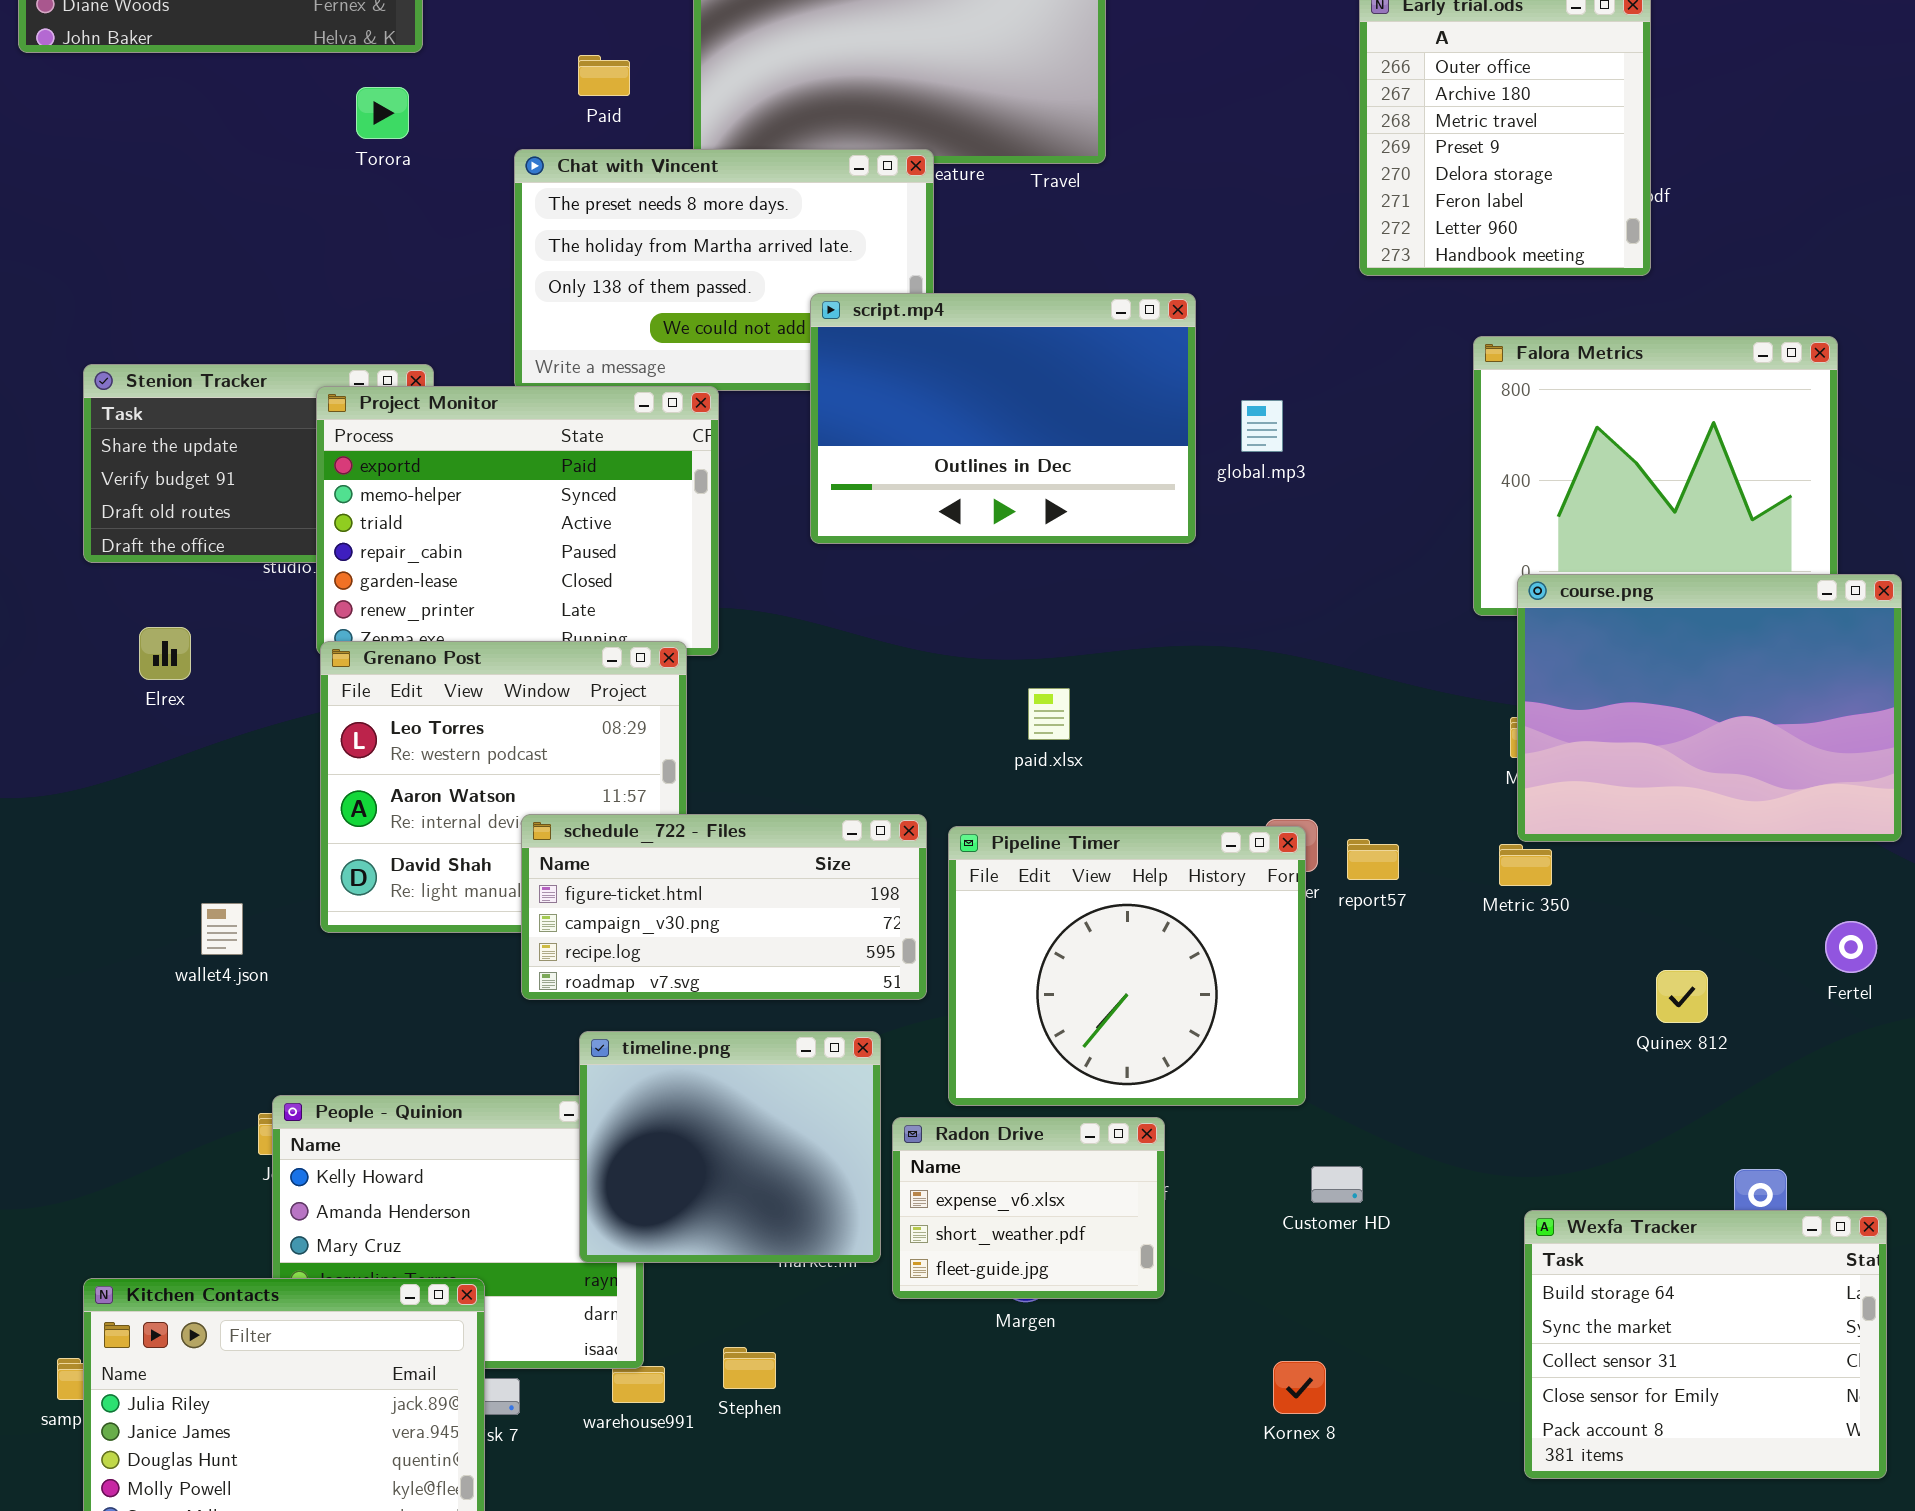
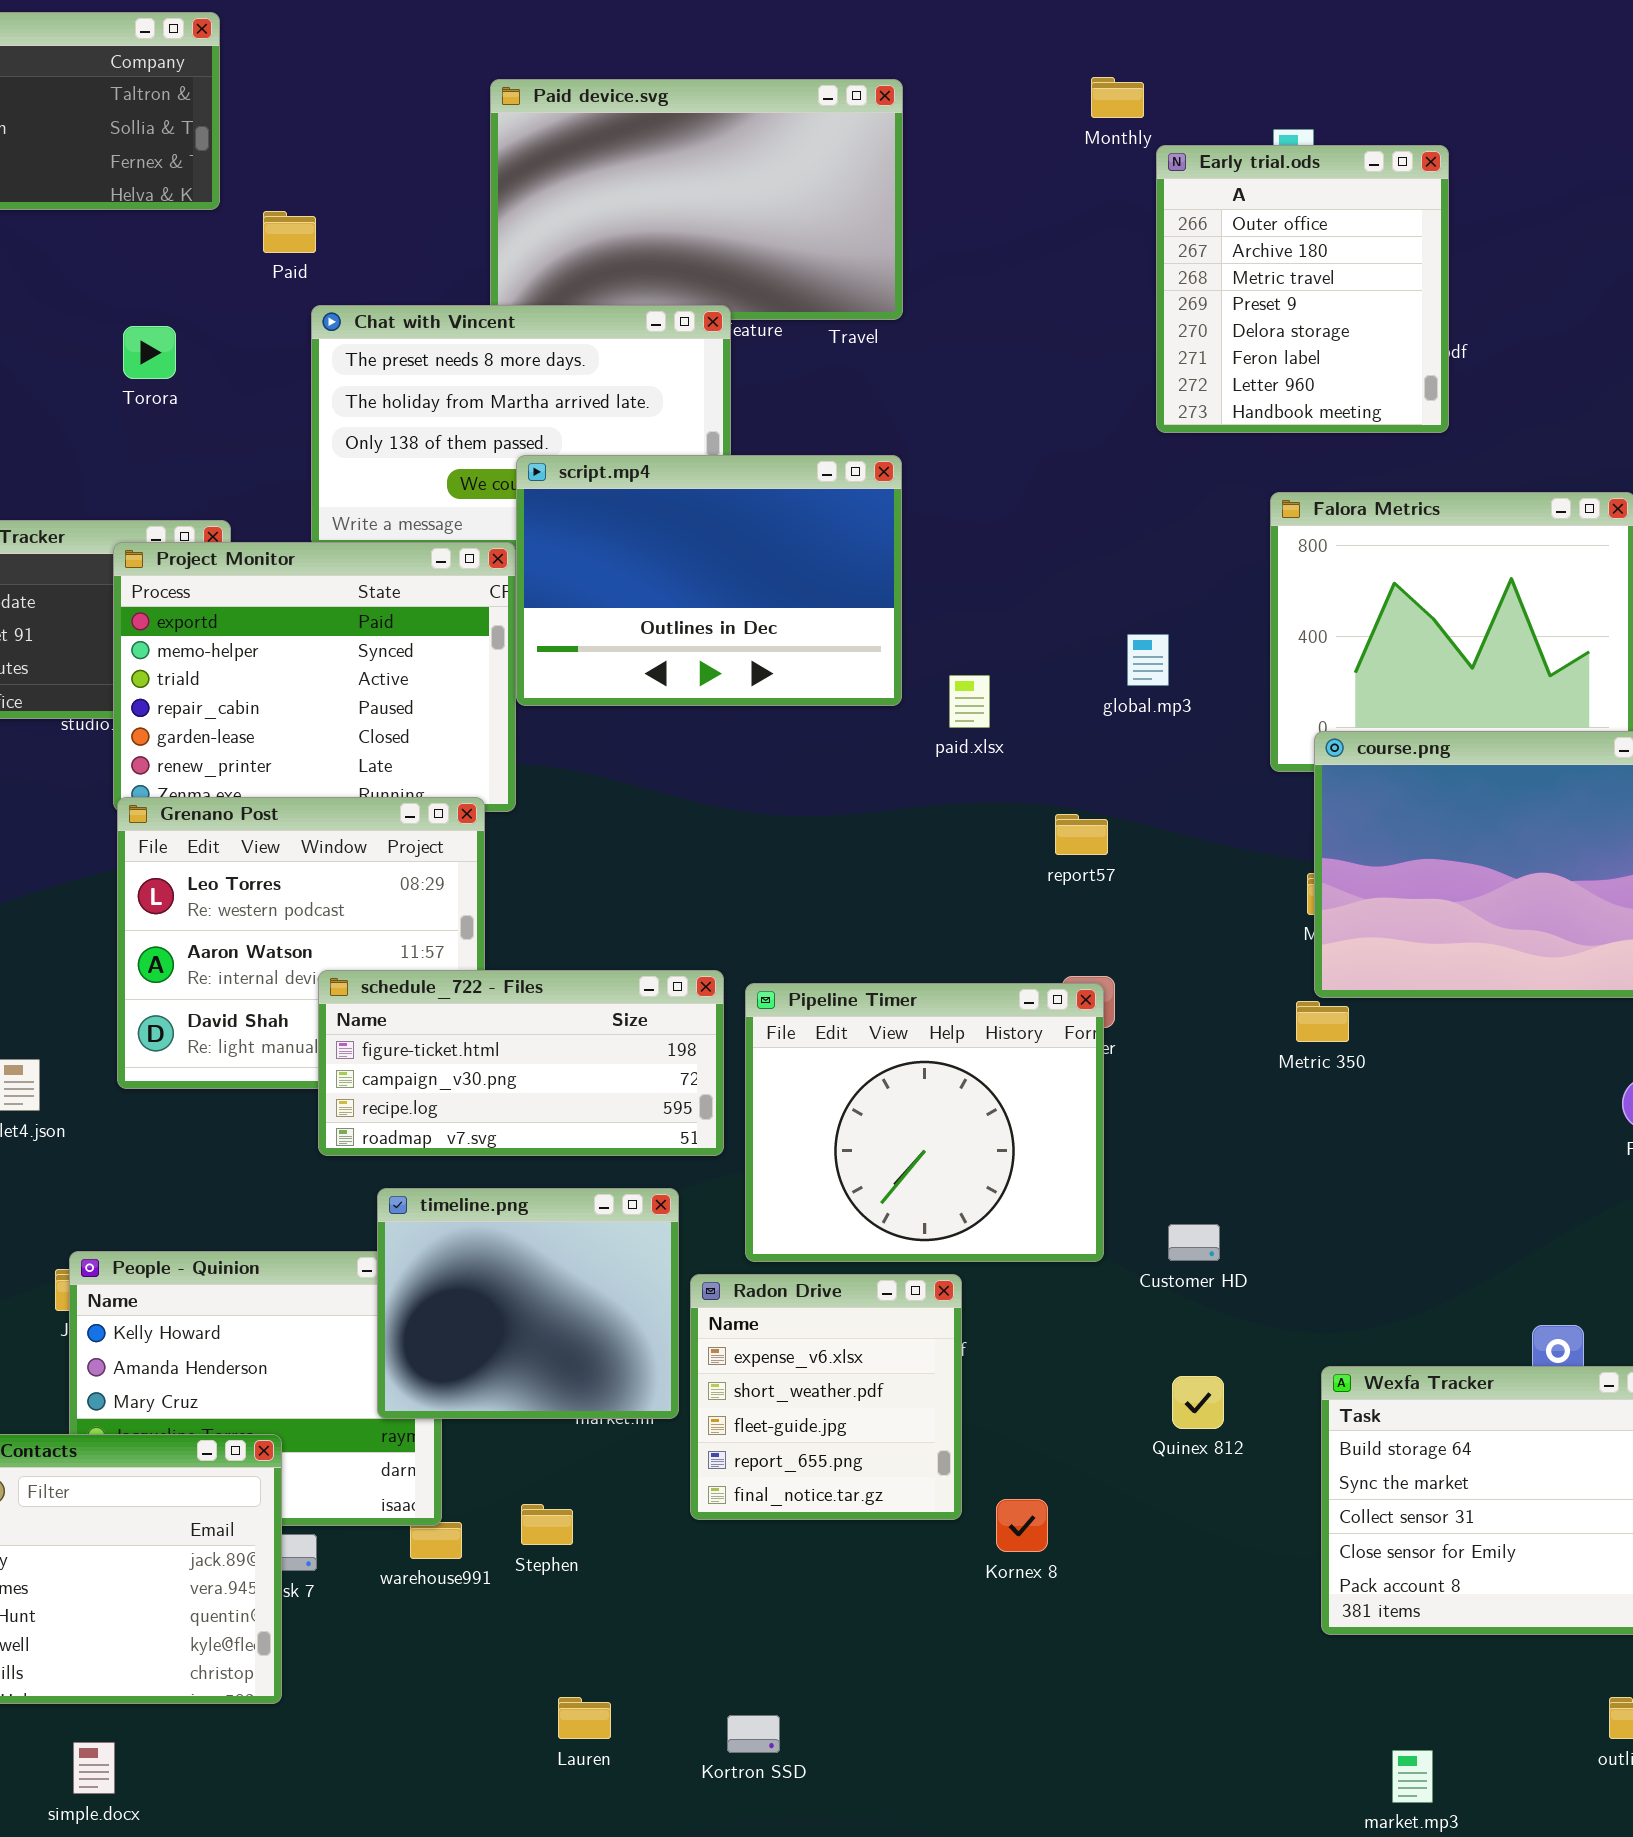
Paid: [578,55,630,96] -> [263,211,316,253], moved
Torora: [356,87,409,139] -> [123,326,176,379], moved
script.mp4: [810,293,1196,544] -> [516,455,902,706], moved
global.mp3: [1241,400,1283,452] -> [1127,634,1169,686], moved
paid.xlsx: [1028,688,1070,740] -> [949,675,990,728], moved
report57: [1347,839,1399,880] -> [1055,814,1108,855], moved
Quinex 812: [1656,970,1708,1023] -> [1172,1376,1224,1429], moved
Radon Drive: [892,1117,1165,1299] -> [690,1274,962,1520], resized
Customer HD: [1311,1166,1363,1203] -> [1168,1224,1220,1261], moved
Kornex 8: [1273,1361,1326,1414] -> [996,1499,1048,1552], moved

